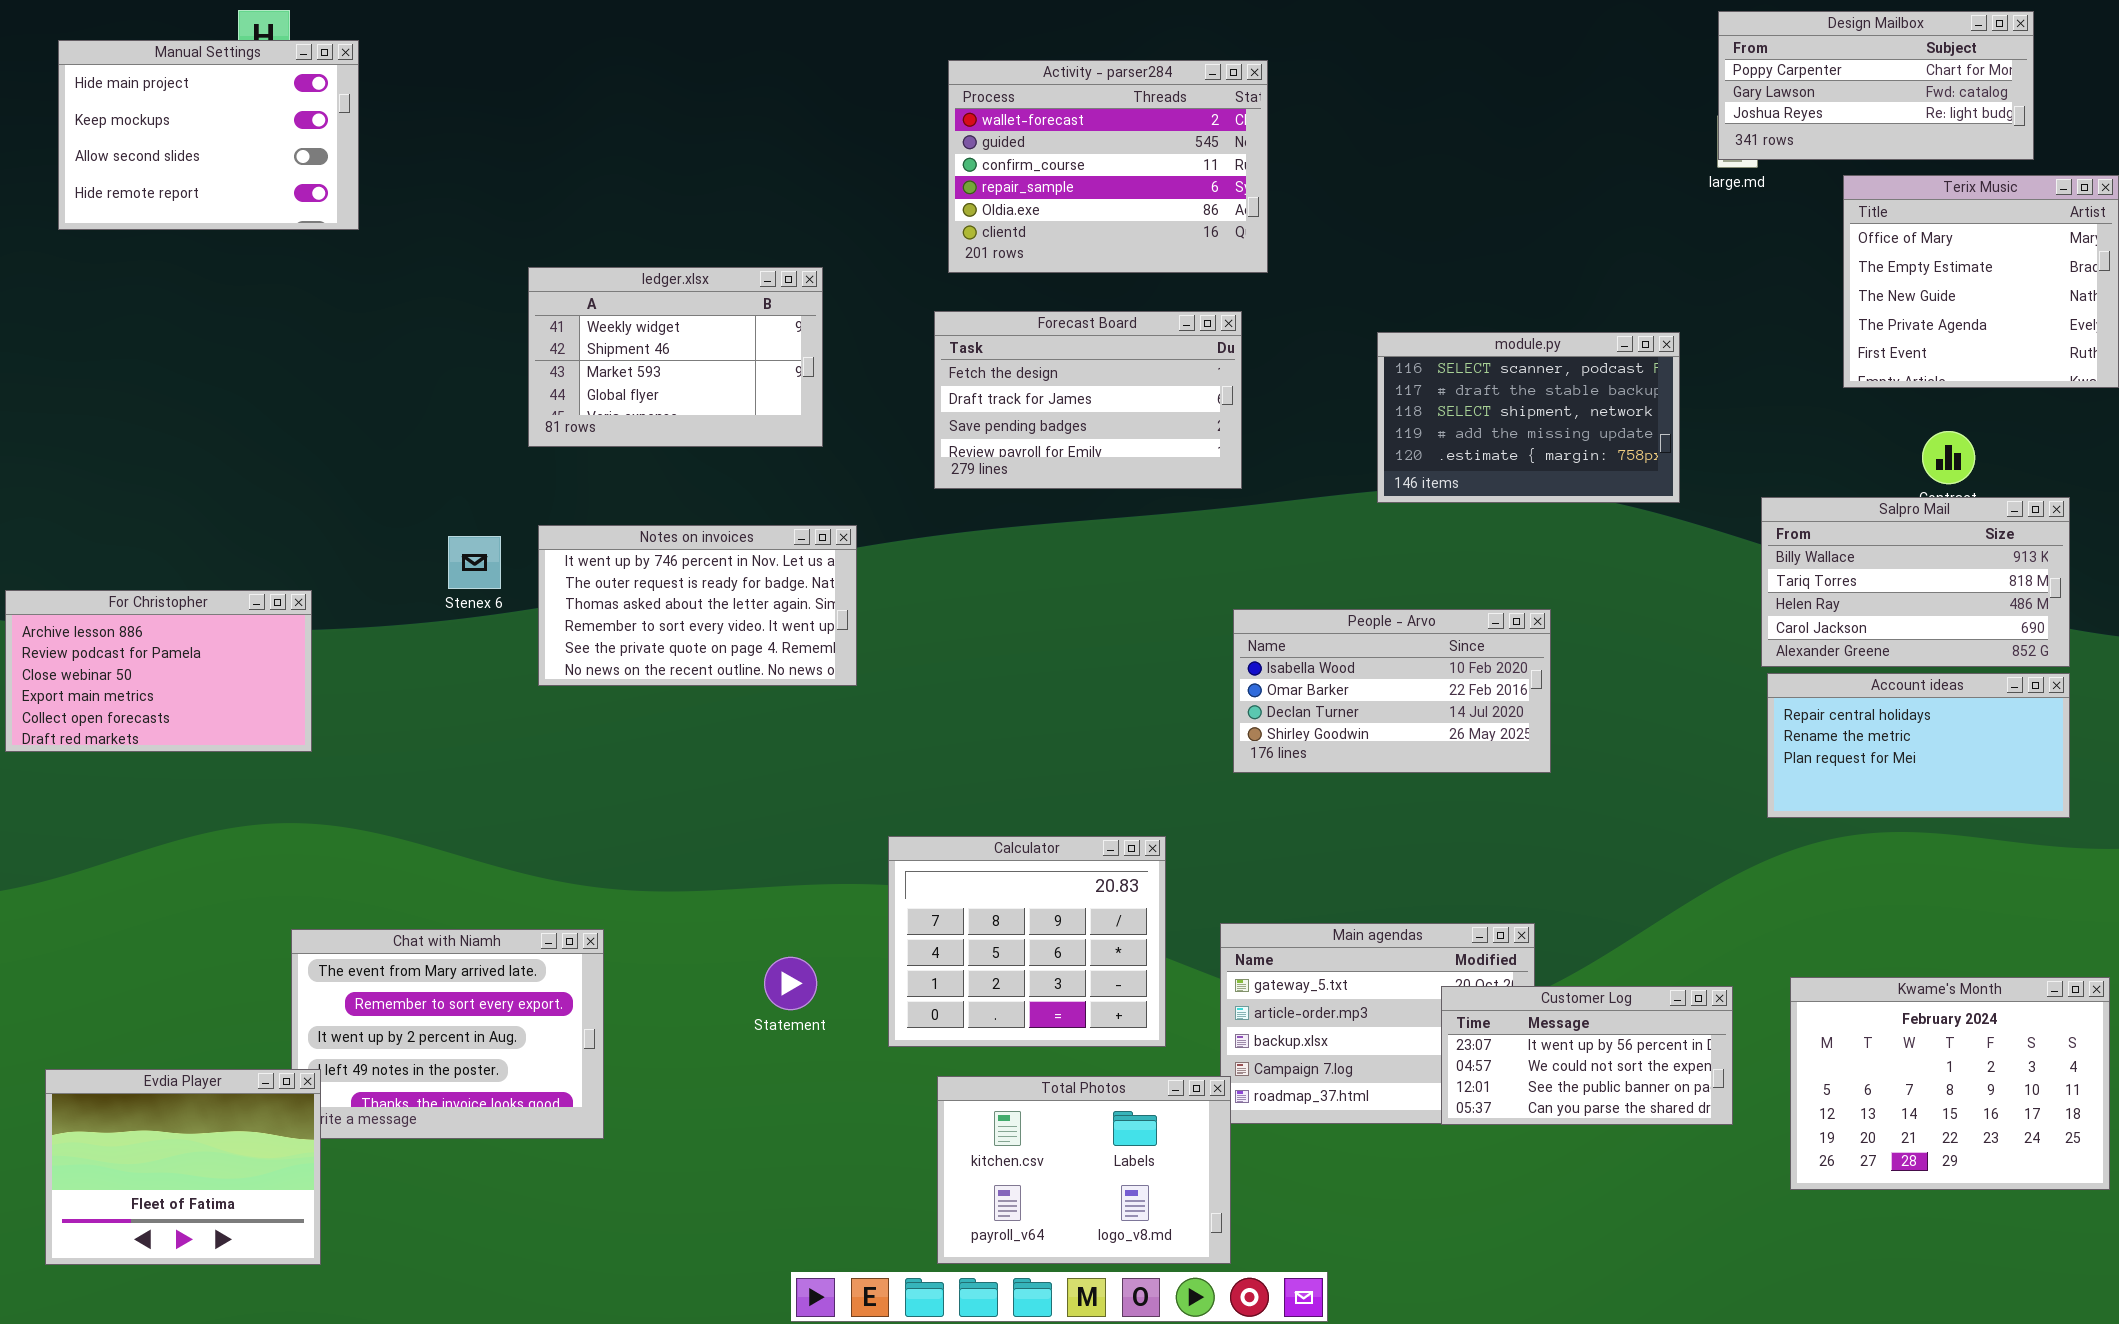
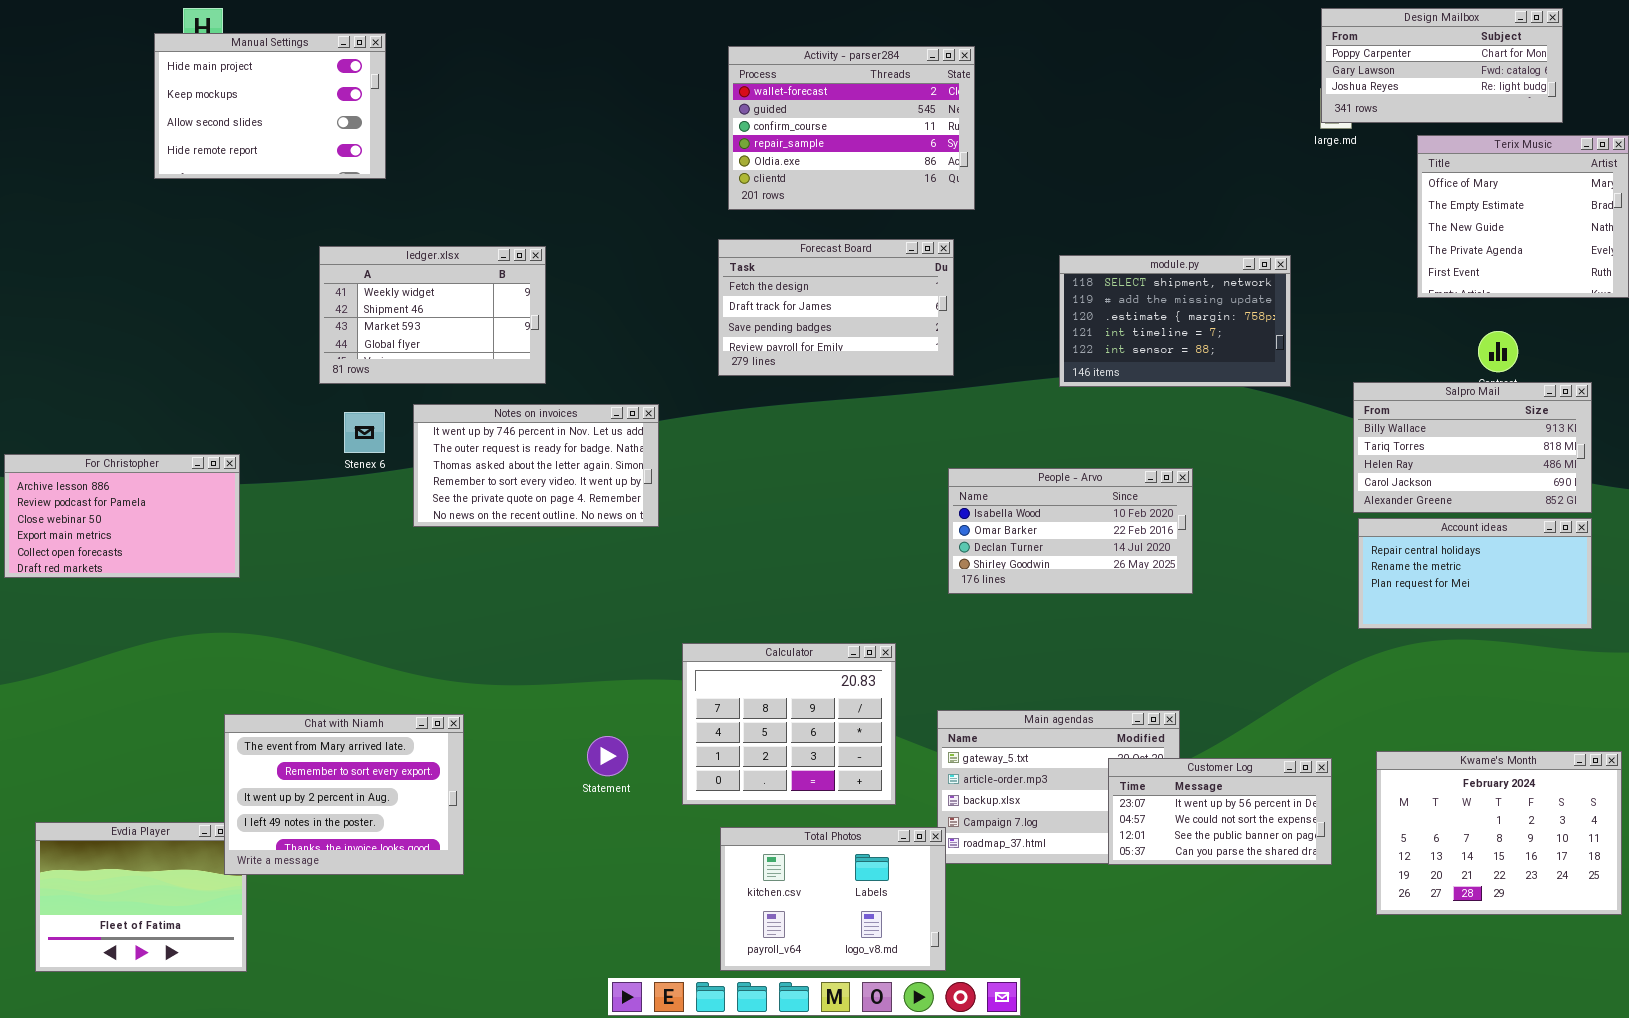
Manual Settings: [58,40,359,230] -> [154,33,386,179], moved
ledger.xlsx: [528,267,823,447] -> [319,246,546,384], moved
module.py: [1377,332,1680,503] -> [1059,255,1291,387], scrolled down 2 rows
Chat with Niamh: [291,929,604,1139] -> [224,714,464,875], raised

